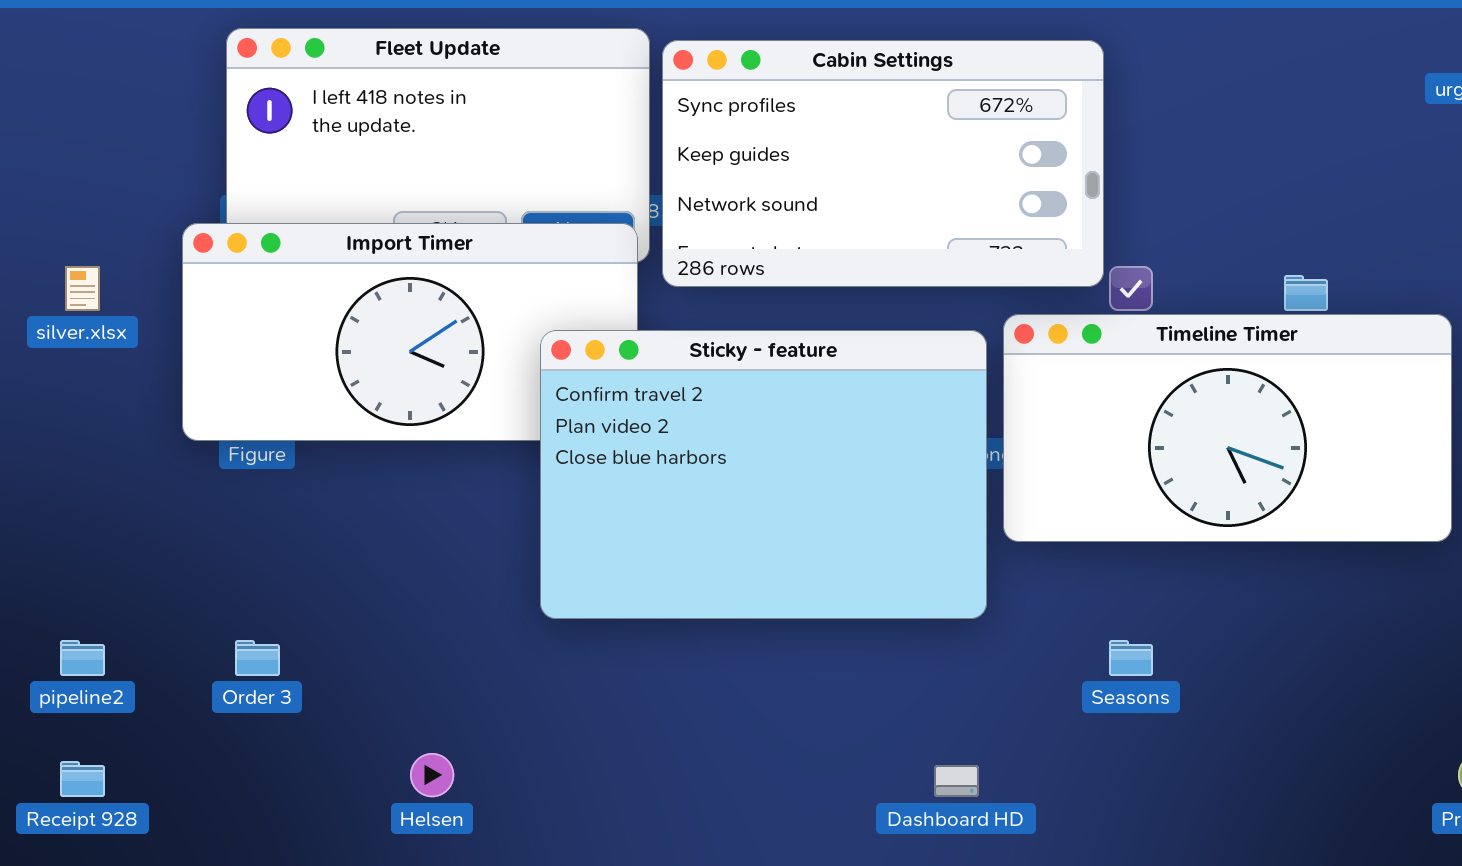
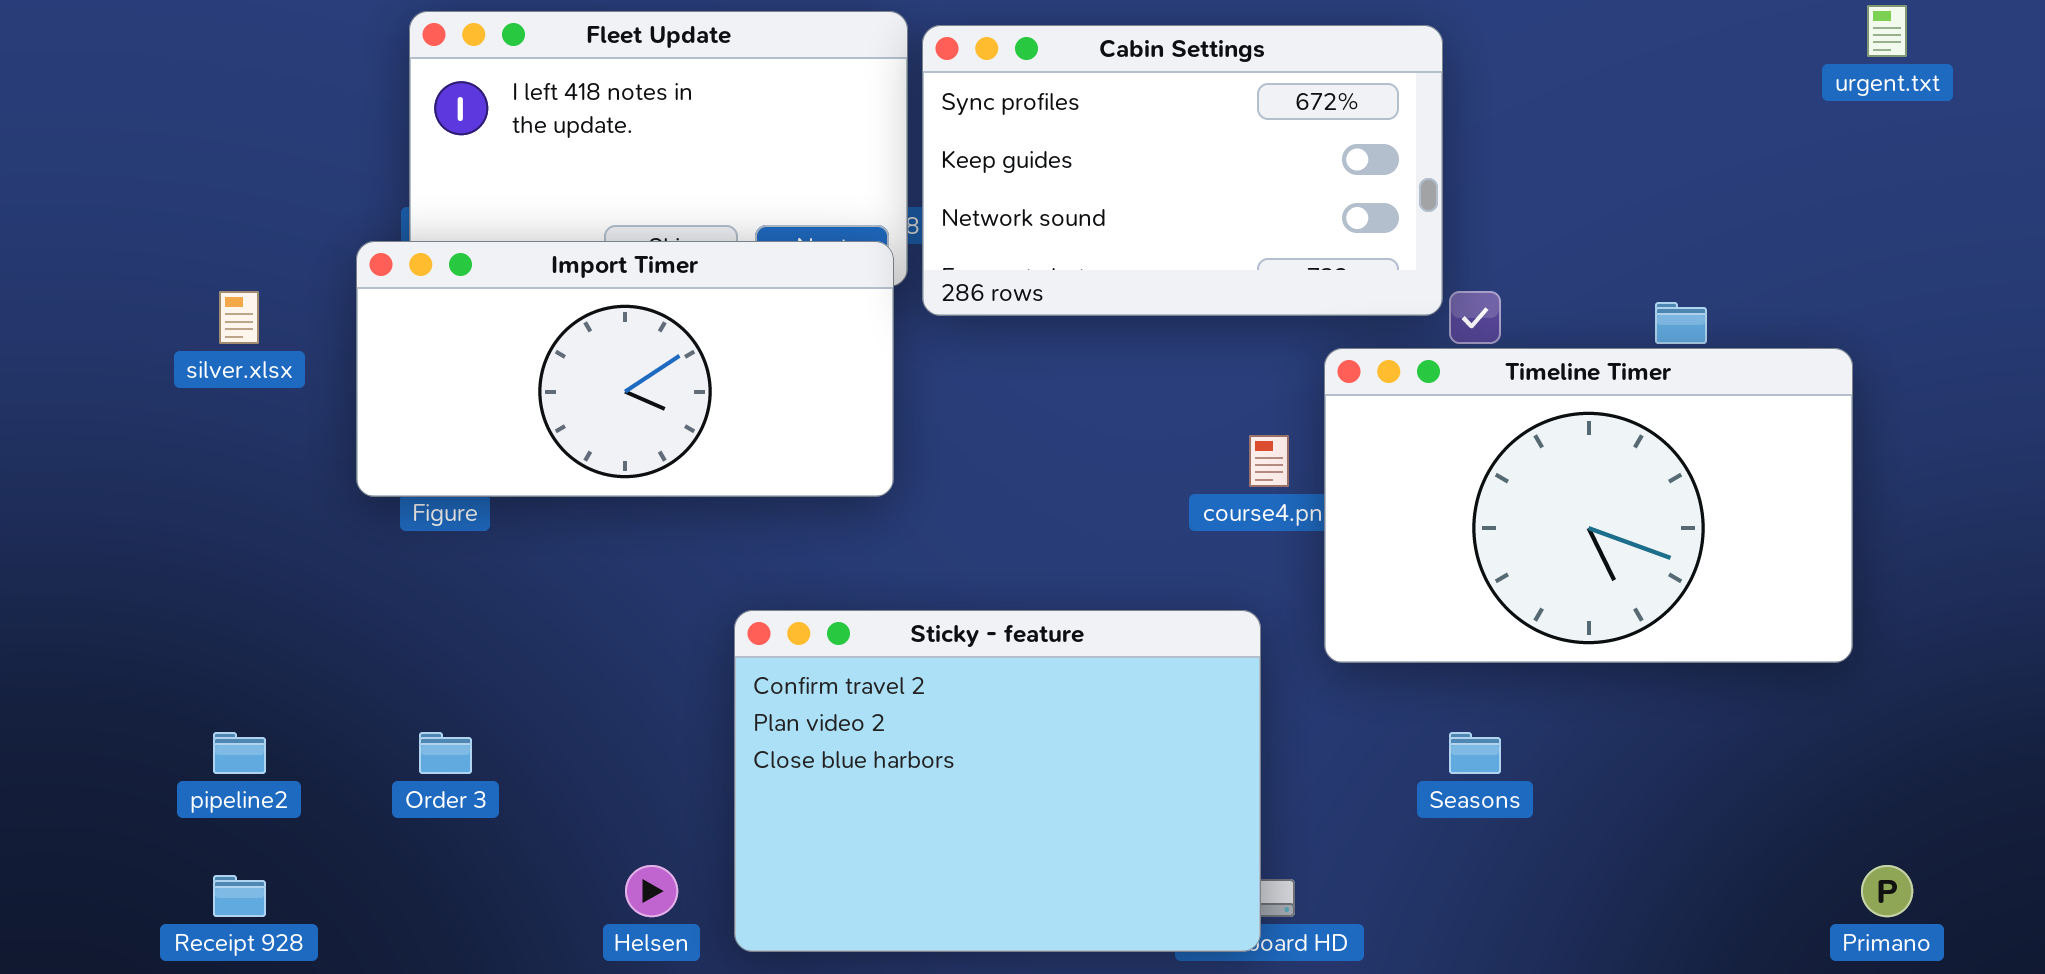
Timeline Timer: [1003,314,1452,542] -> [1324,348,1853,663], resized
Sticky - feature: [540,330,987,619] -> [734,610,1261,952], moved

